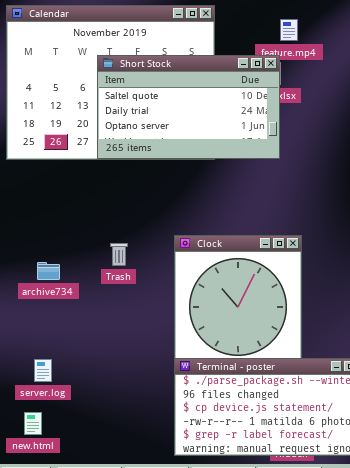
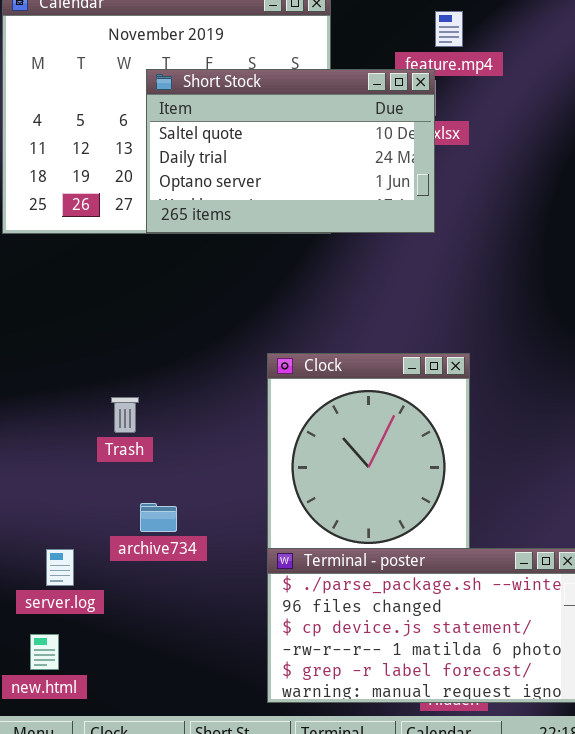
Trash: [110,243,128,266] -> [111,397,139,433], moved
archive734: [37,262,60,280] -> [140,503,177,532], moved

